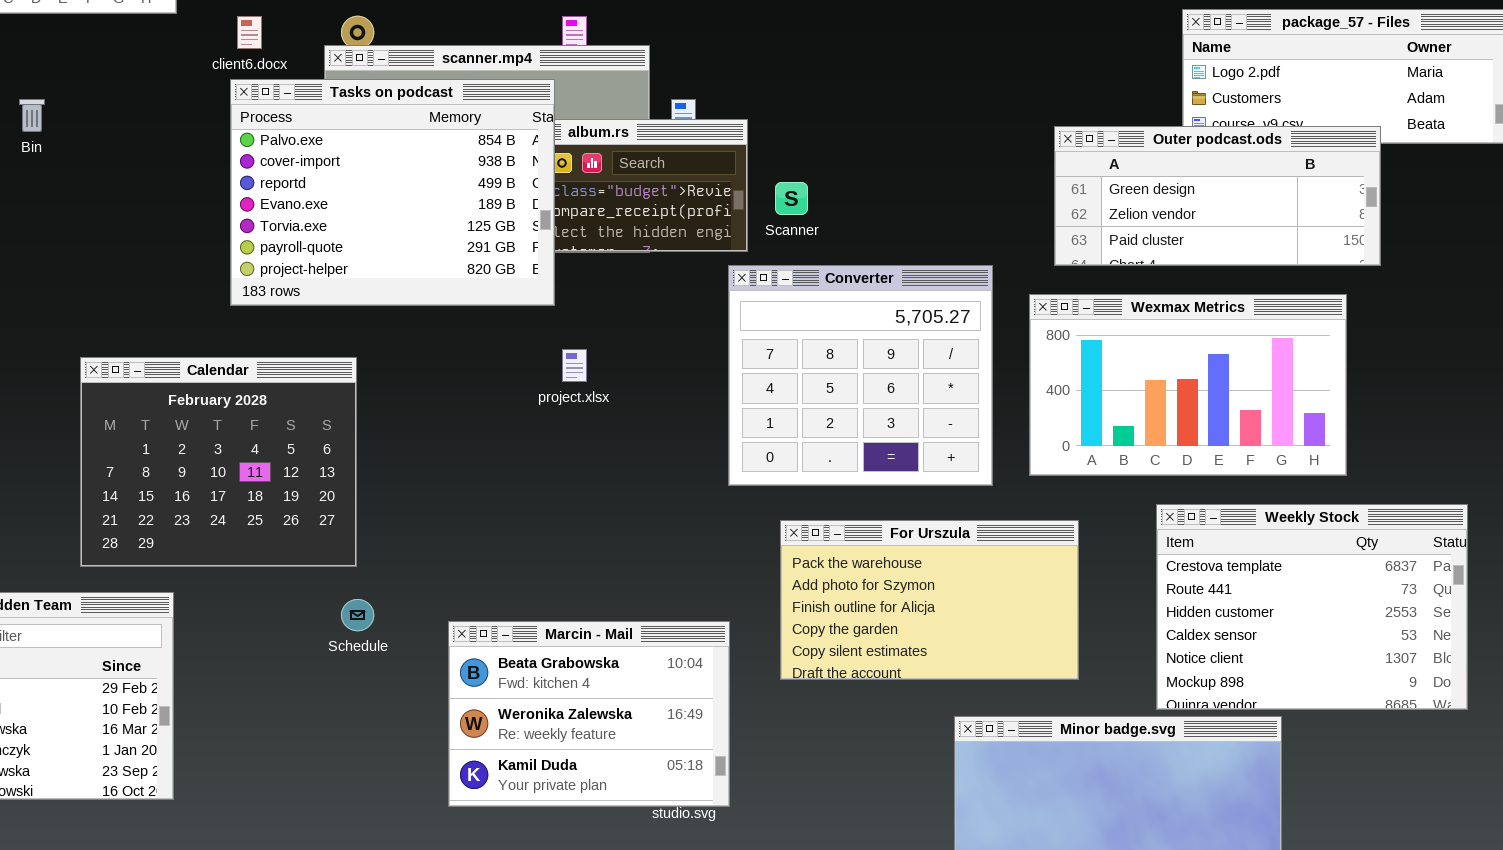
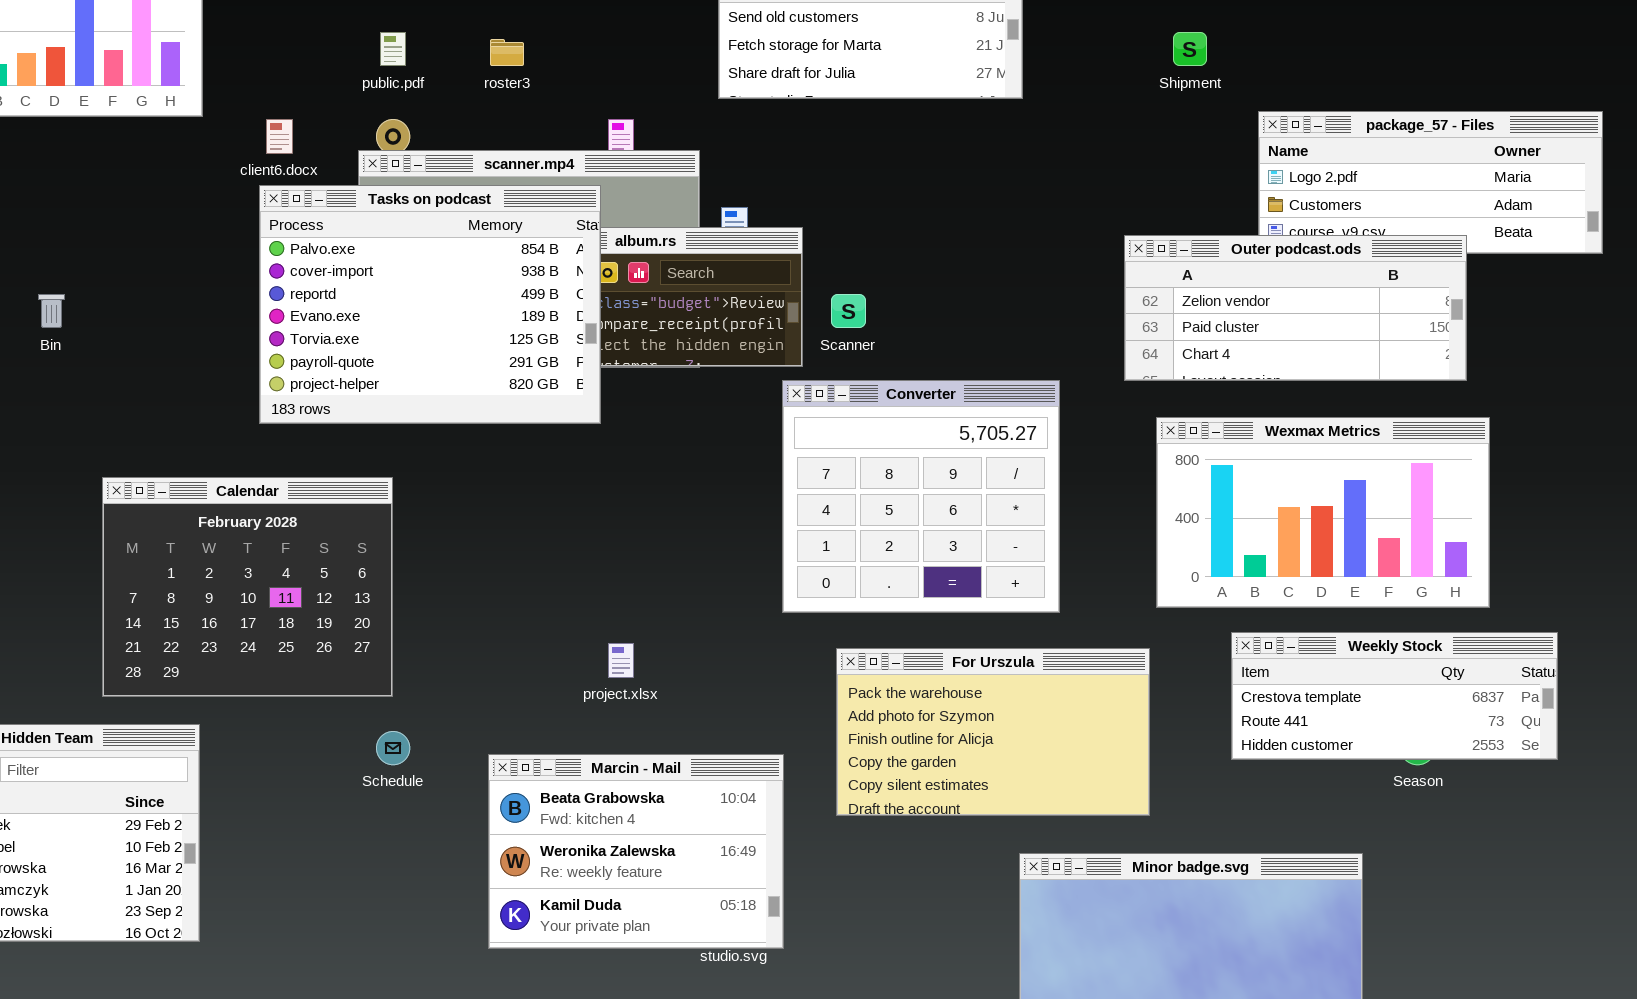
Bin: [19,99,45,132] -> [38,294,65,328], moved
Outer podcast.ods: [1054,126,1381,266] -> [1124,235,1467,381], scrolled down 1 row
Wexmax Metrics: [1029,294,1347,476] -> [1156,417,1490,608], moved
project.xlsx: [562,349,587,382] -> [608,643,634,678], moved
Weekly Stock: [1156,504,1468,710] -> [1231,632,1558,760], resized

